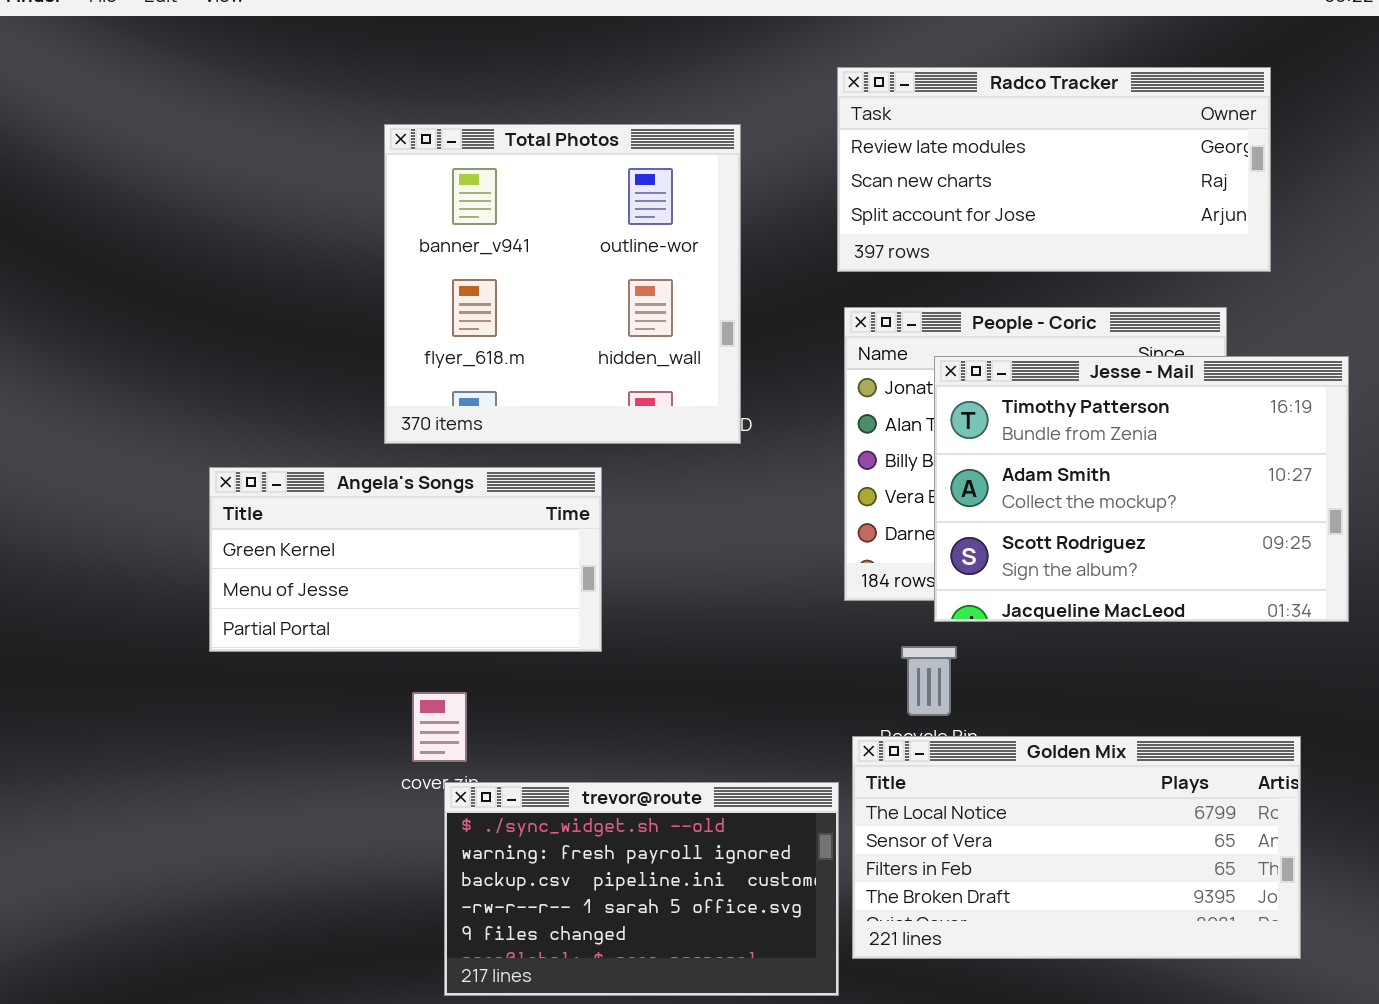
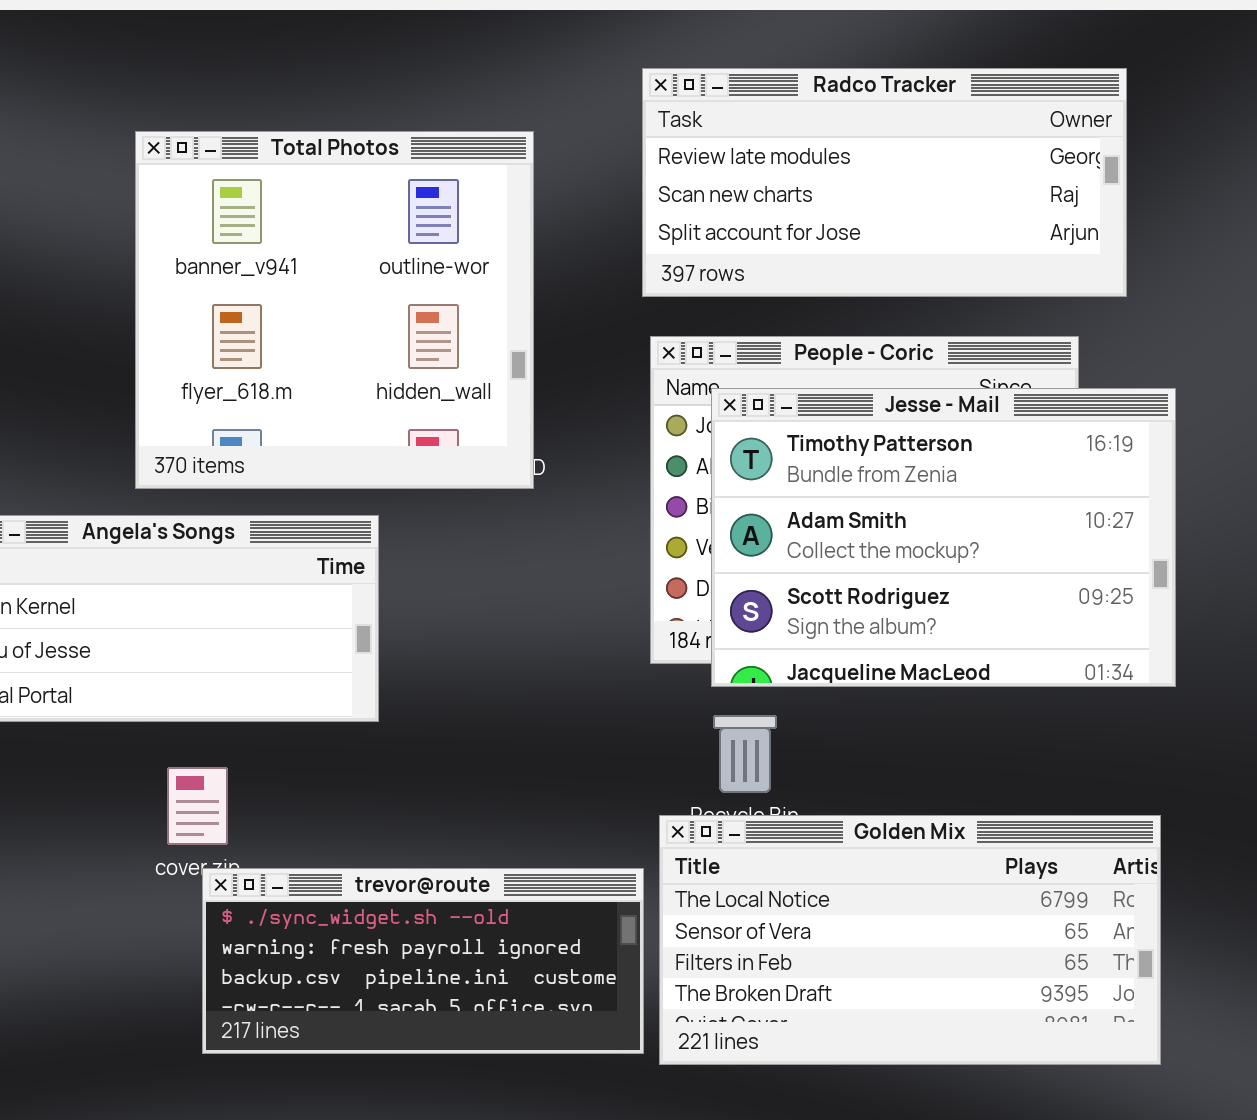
Jesse - Mail: [934,356,1349,622] -> [711,388,1176,687], moved
trevor@route: [444,782,839,996] -> [202,868,644,1054], resized

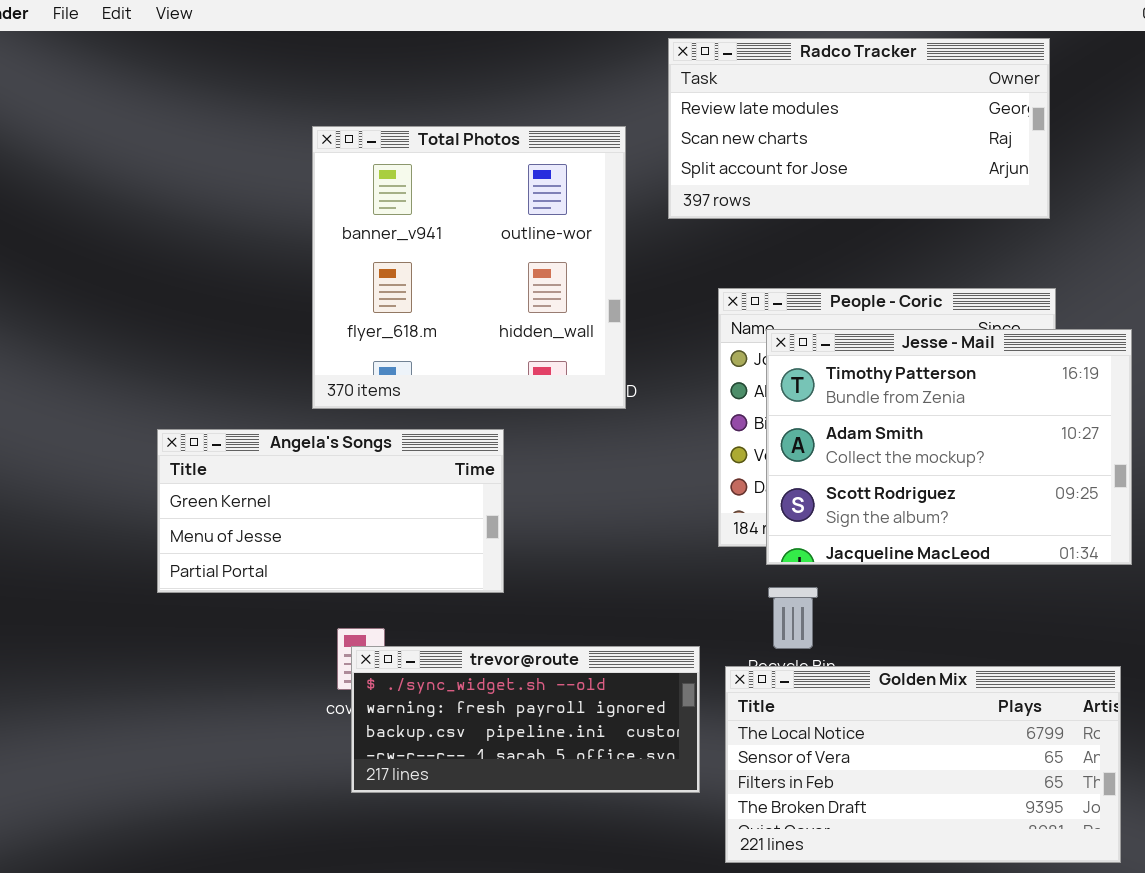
Radco Tracker: [642,68,1127,297] -> [668,38,1050,219], moved
trevor@route: [202,868,644,1054] -> [351,646,700,793], moved

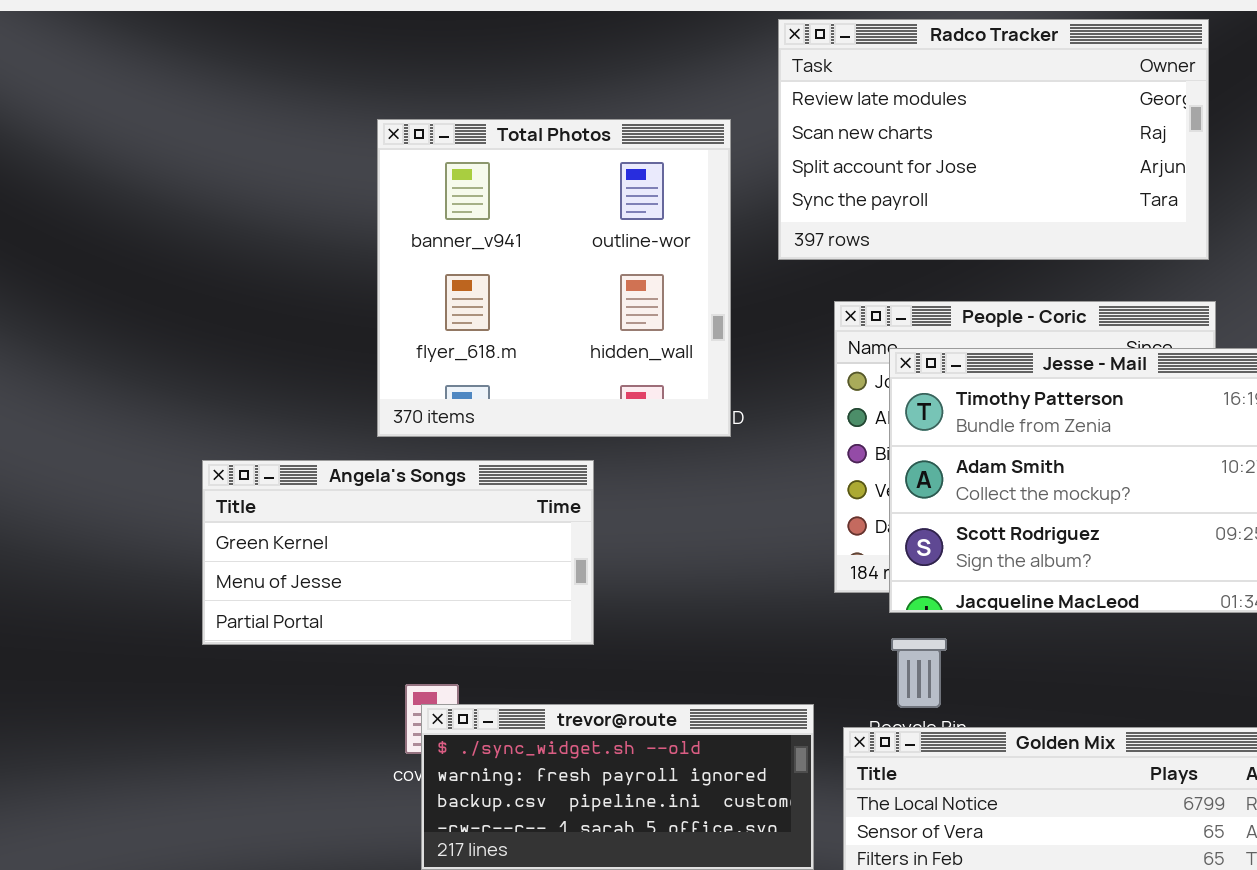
Radco Tracker: [668,38,1050,219] -> [778,19,1209,260], resized

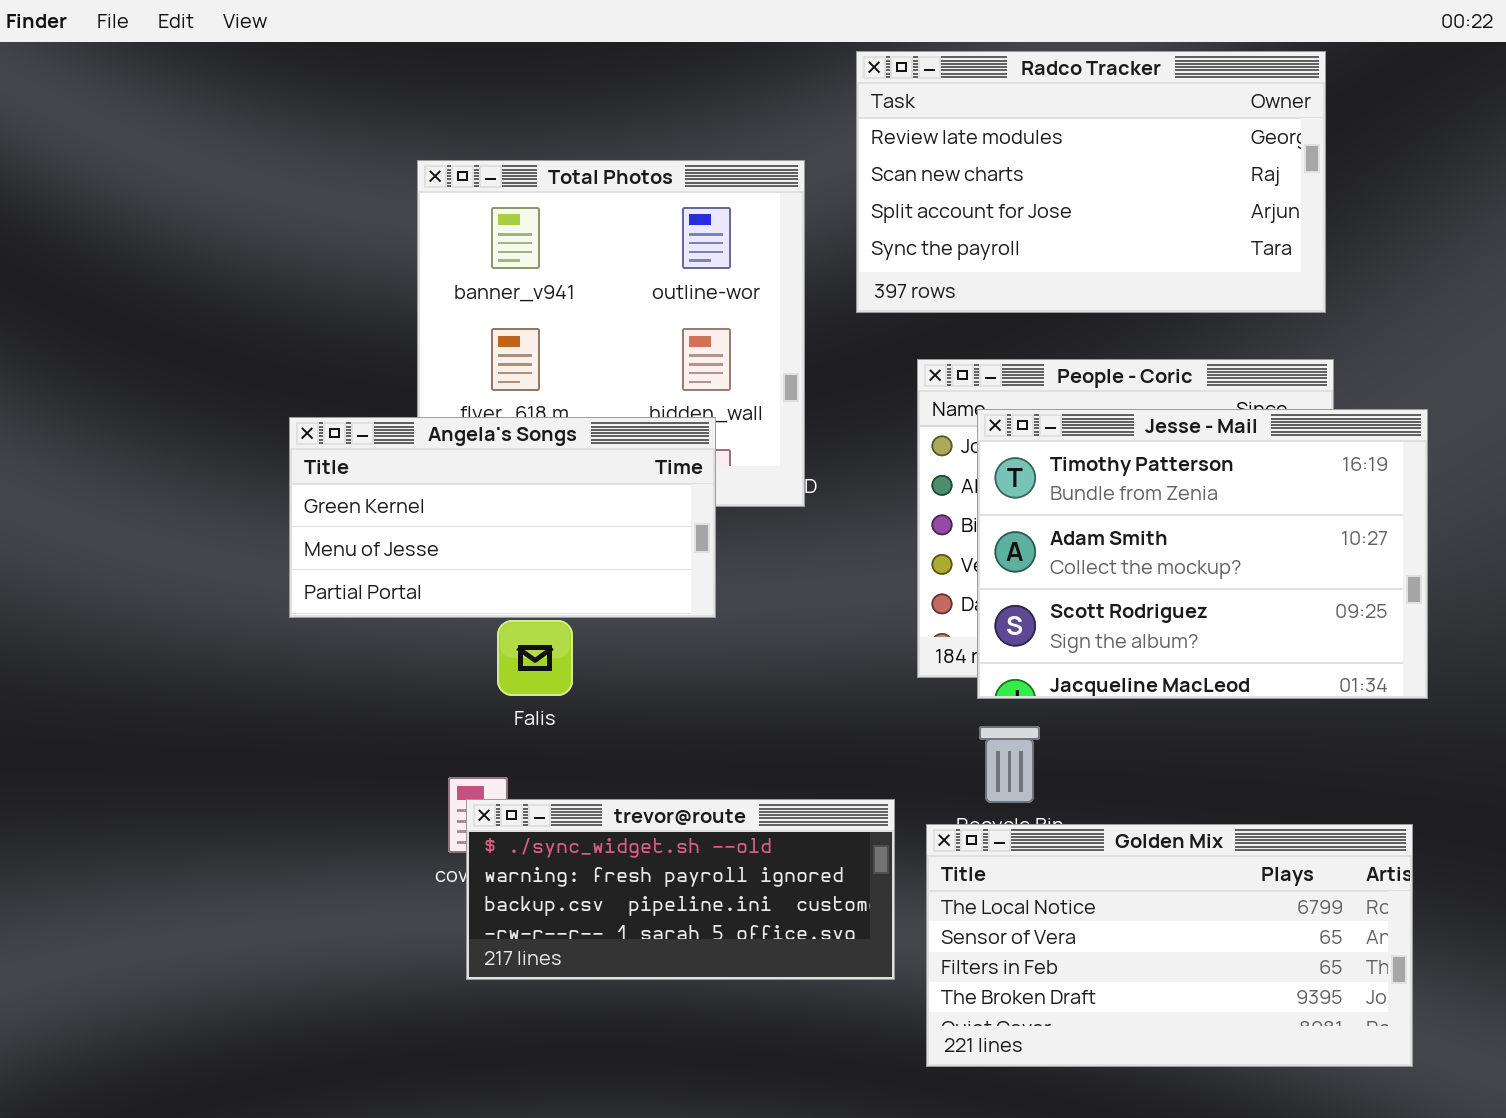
Angela's Songs: [202,460,594,645] -> [289,417,716,618], moved

